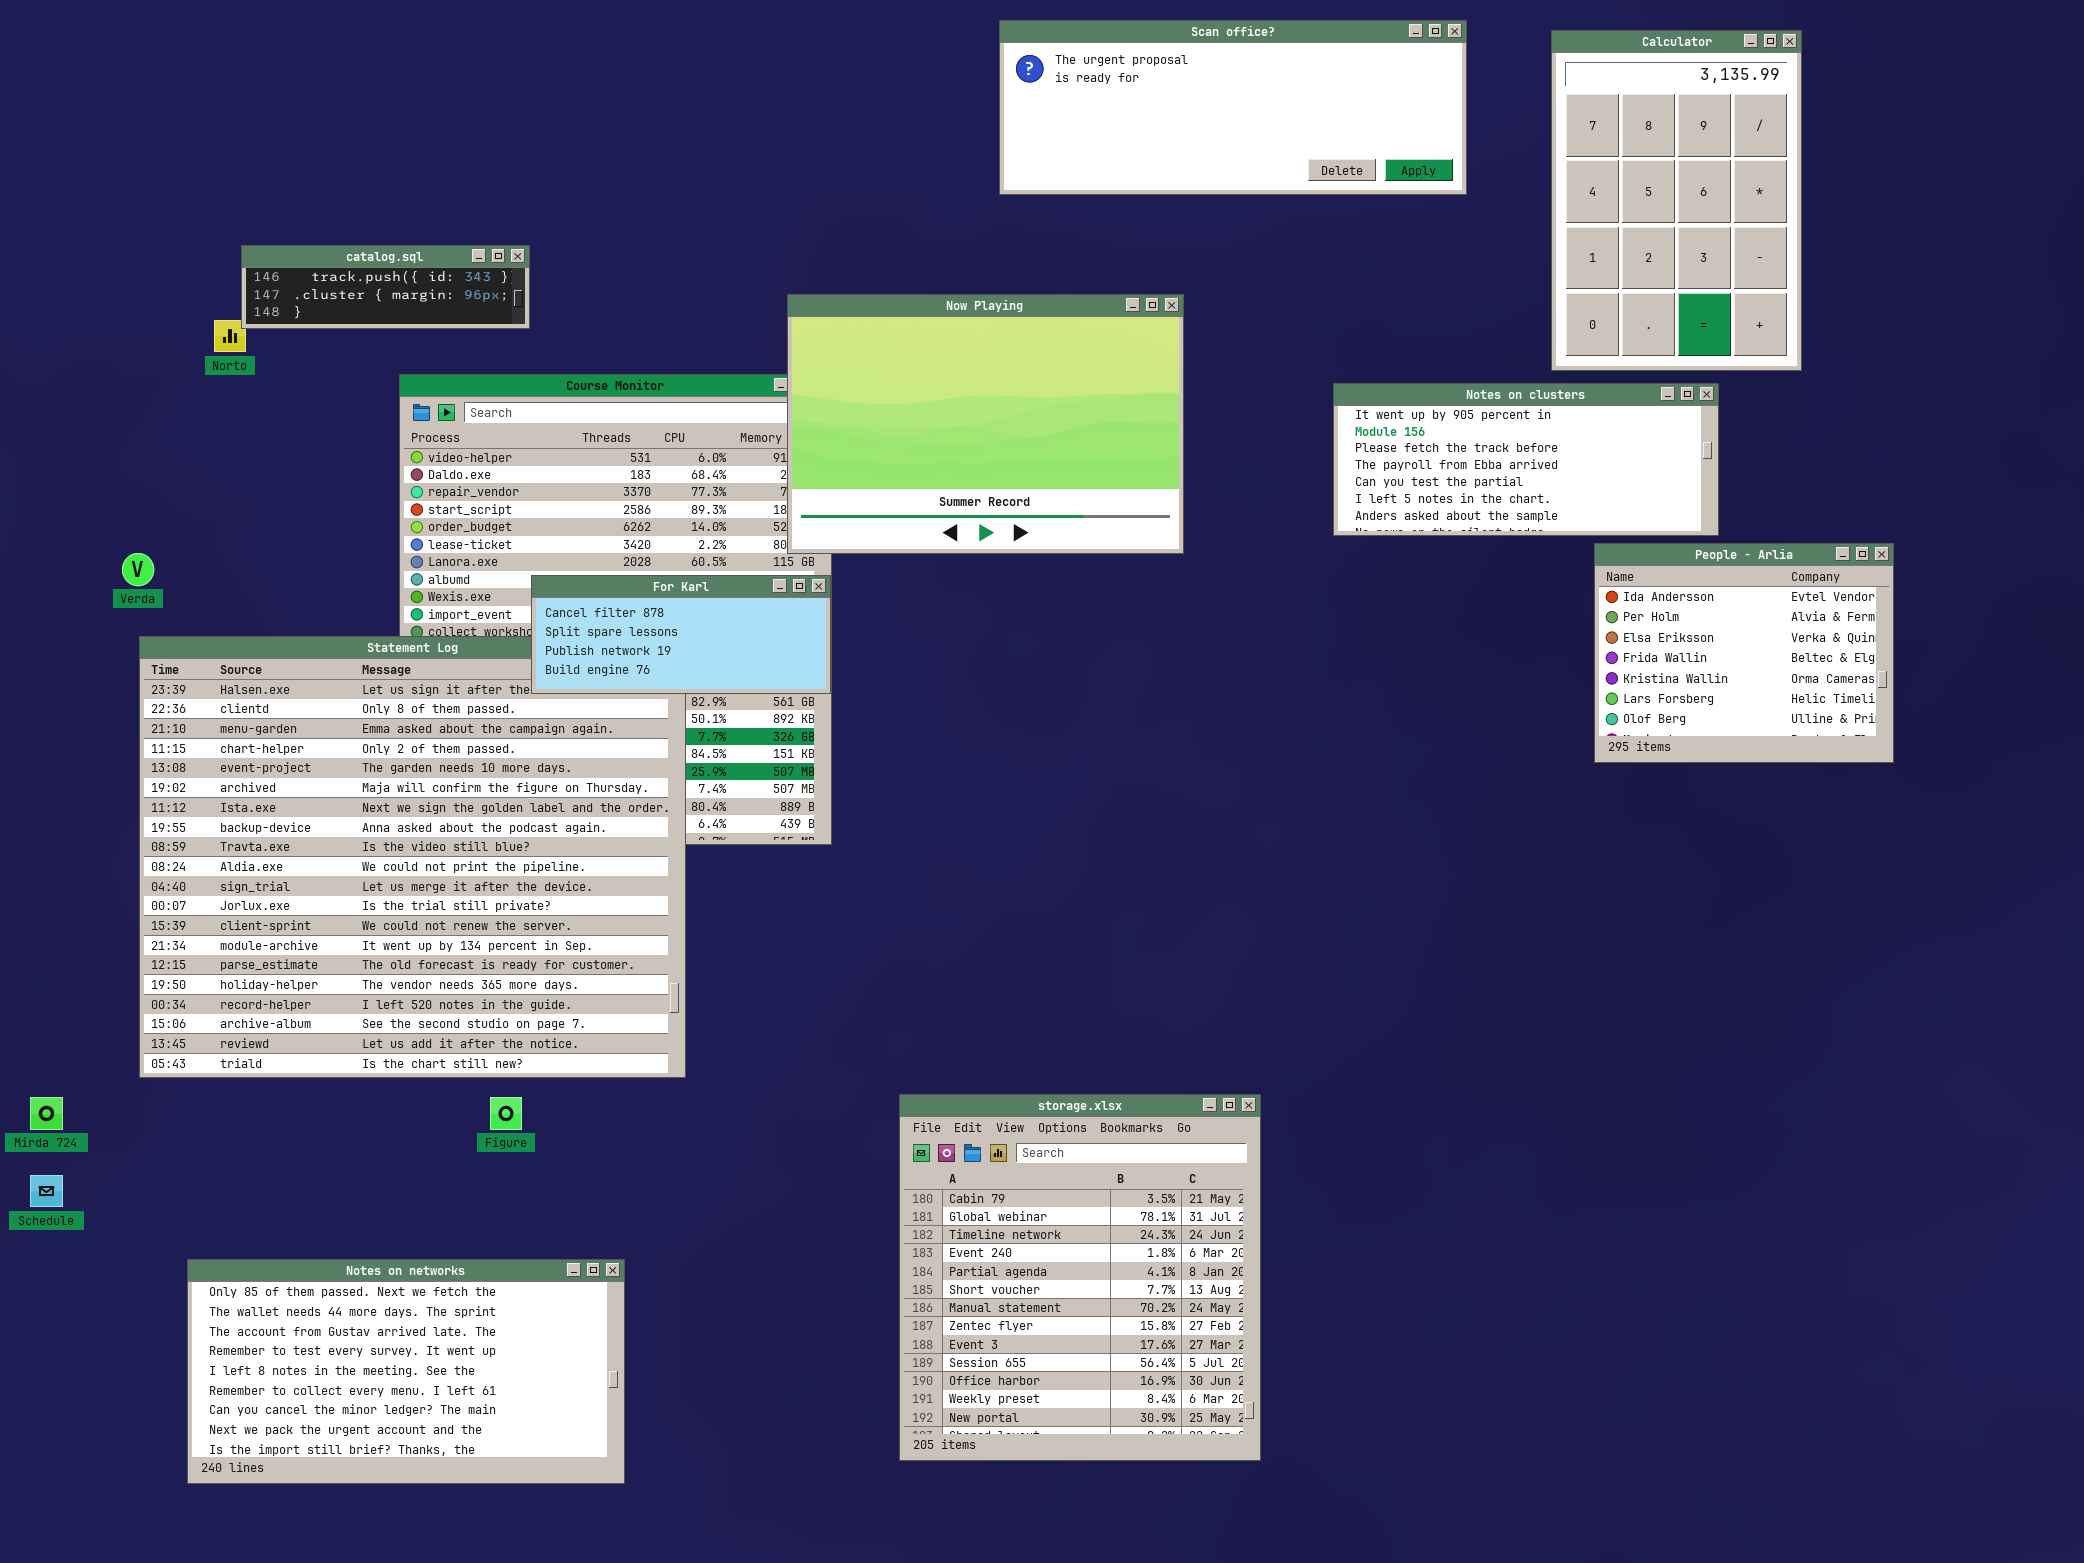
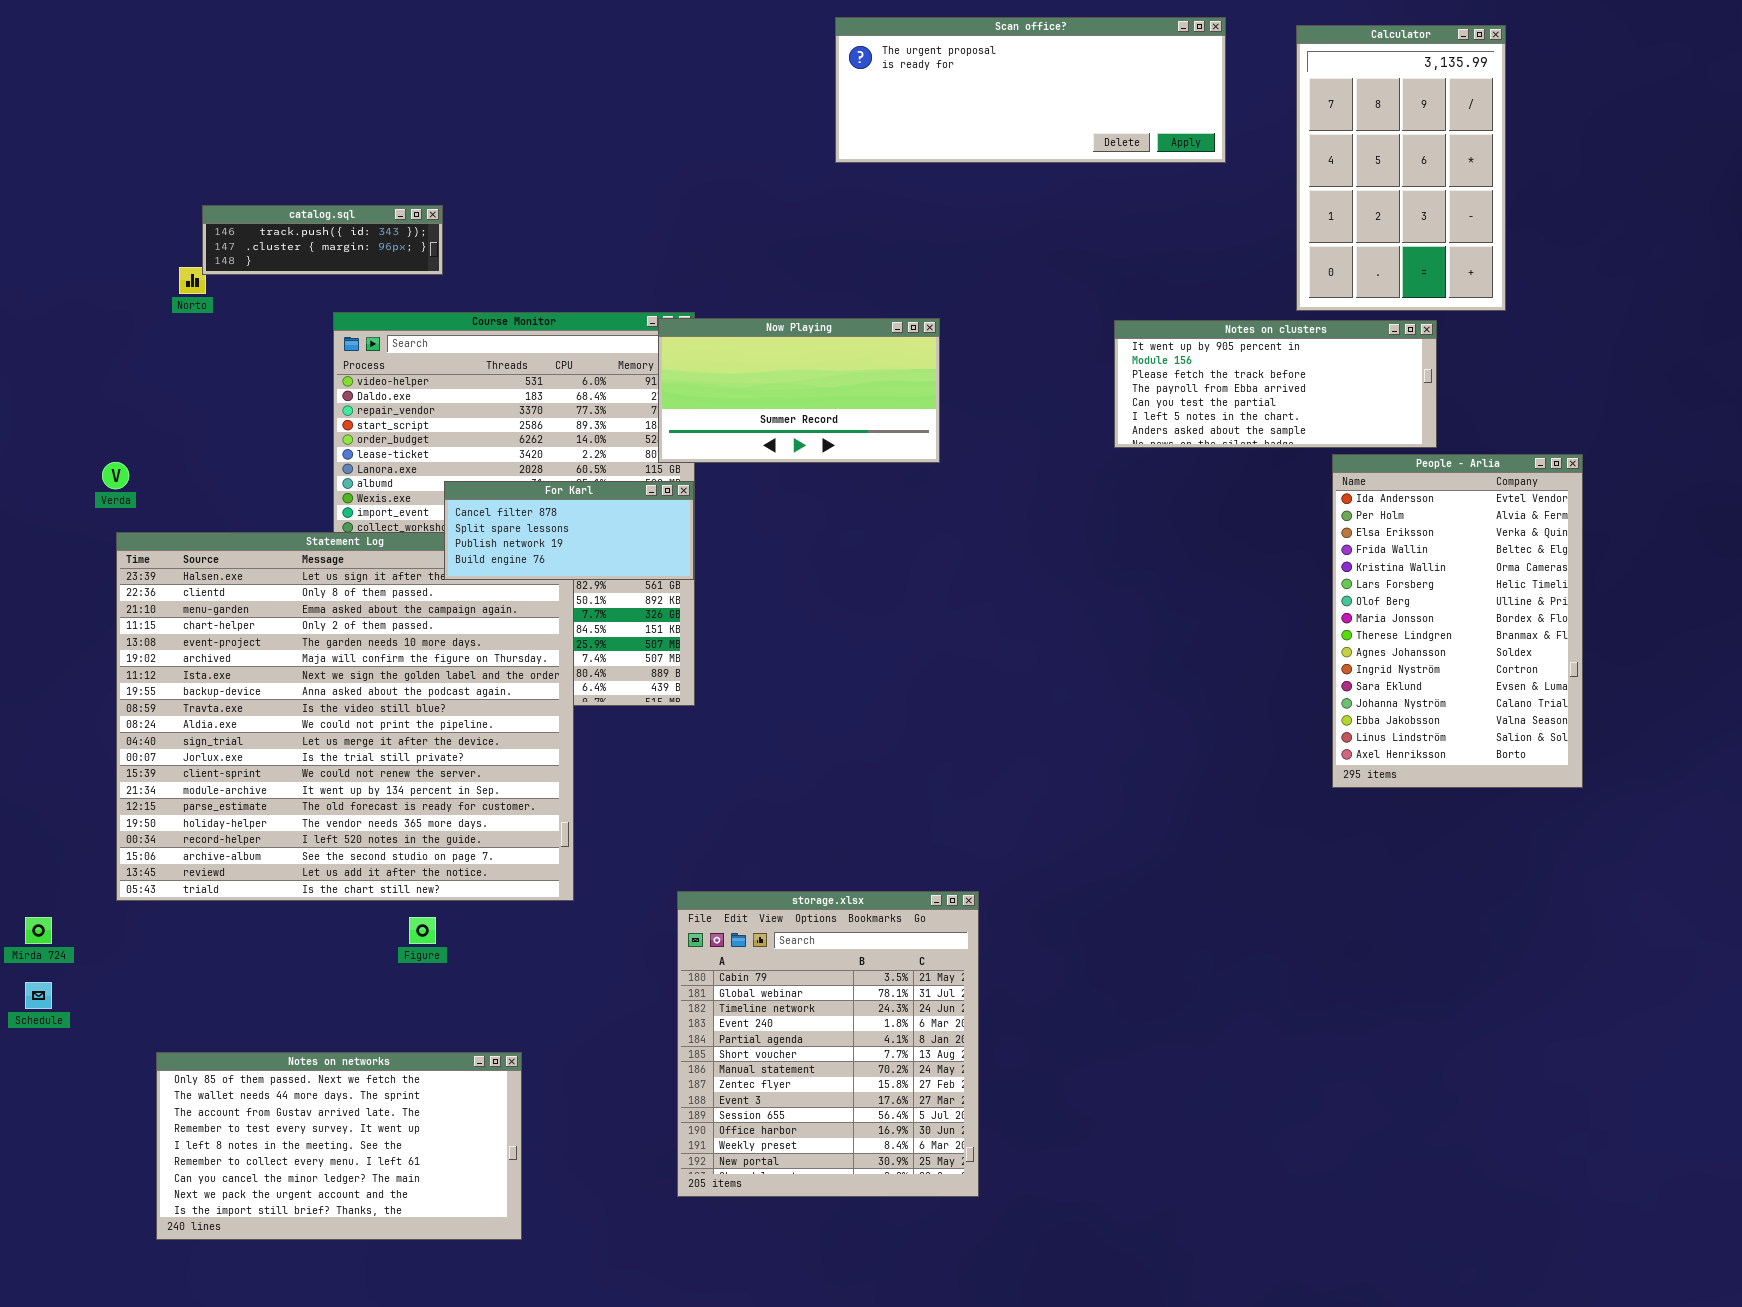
Now Playing: [787,294,1184,554] -> [658,318,940,463], resized
People - Arlia: [1594,543,1894,763] -> [1332,454,1583,788], resized
storage.xlsx: [899,1094,1261,1461] -> [677,891,979,1197], moved

